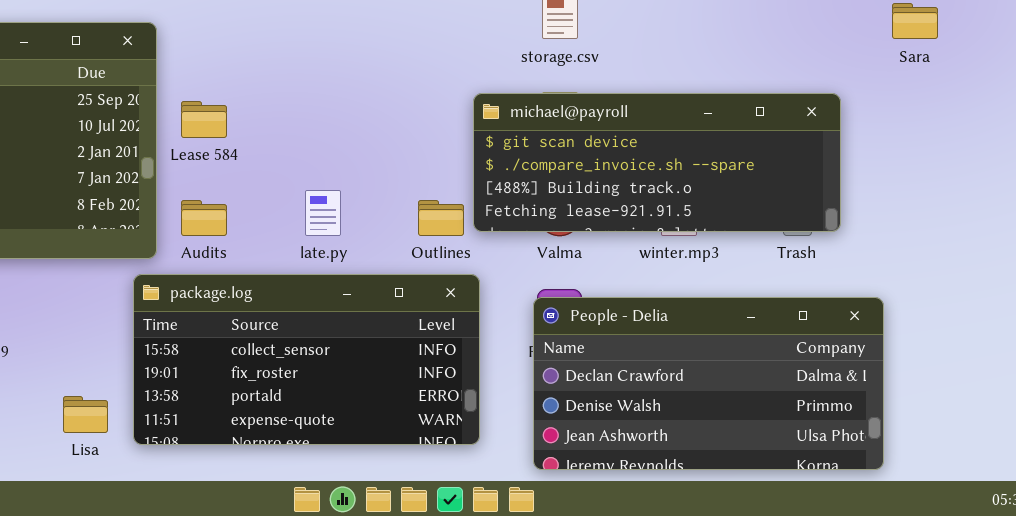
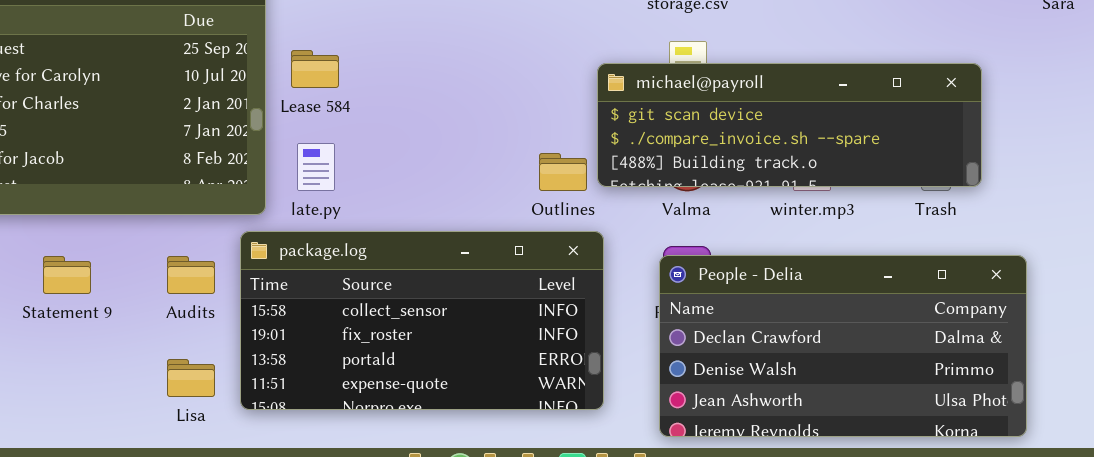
michael@payroll: [473,93,841,232] -> [597,63,982,187], resized
late.py: [305,190,341,236] -> [297,143,335,191], moved
Audits: [181,200,227,236] -> [167,256,215,294], moved

